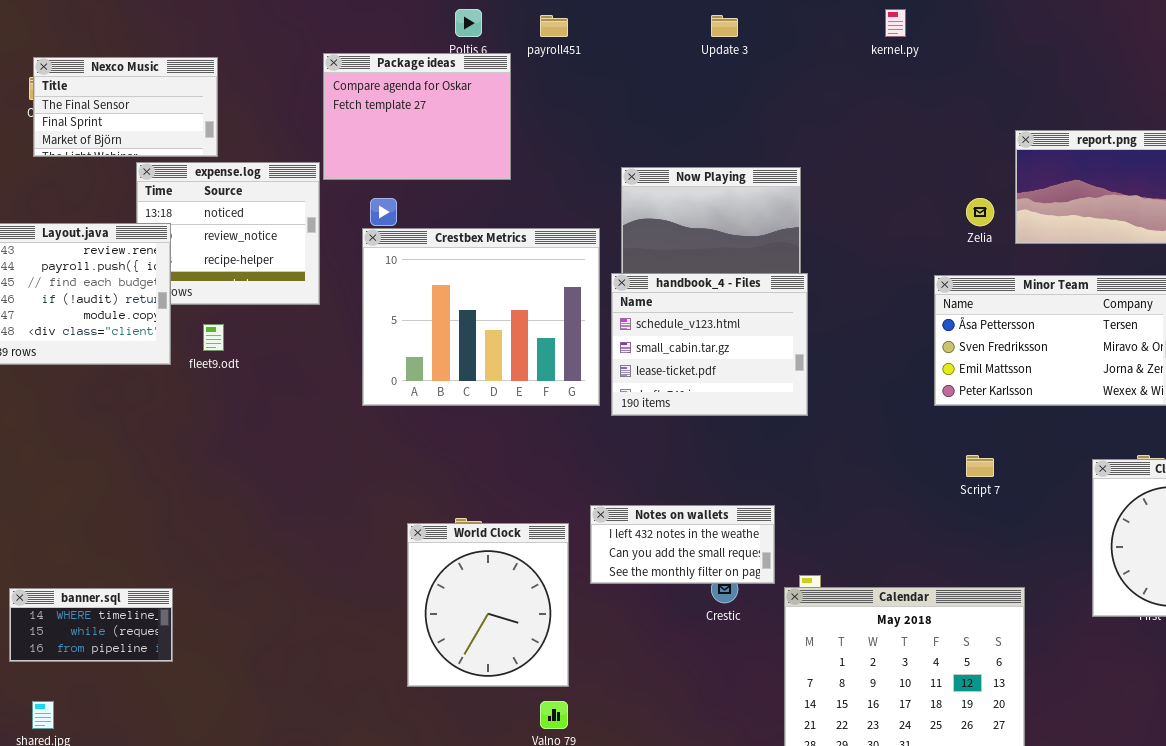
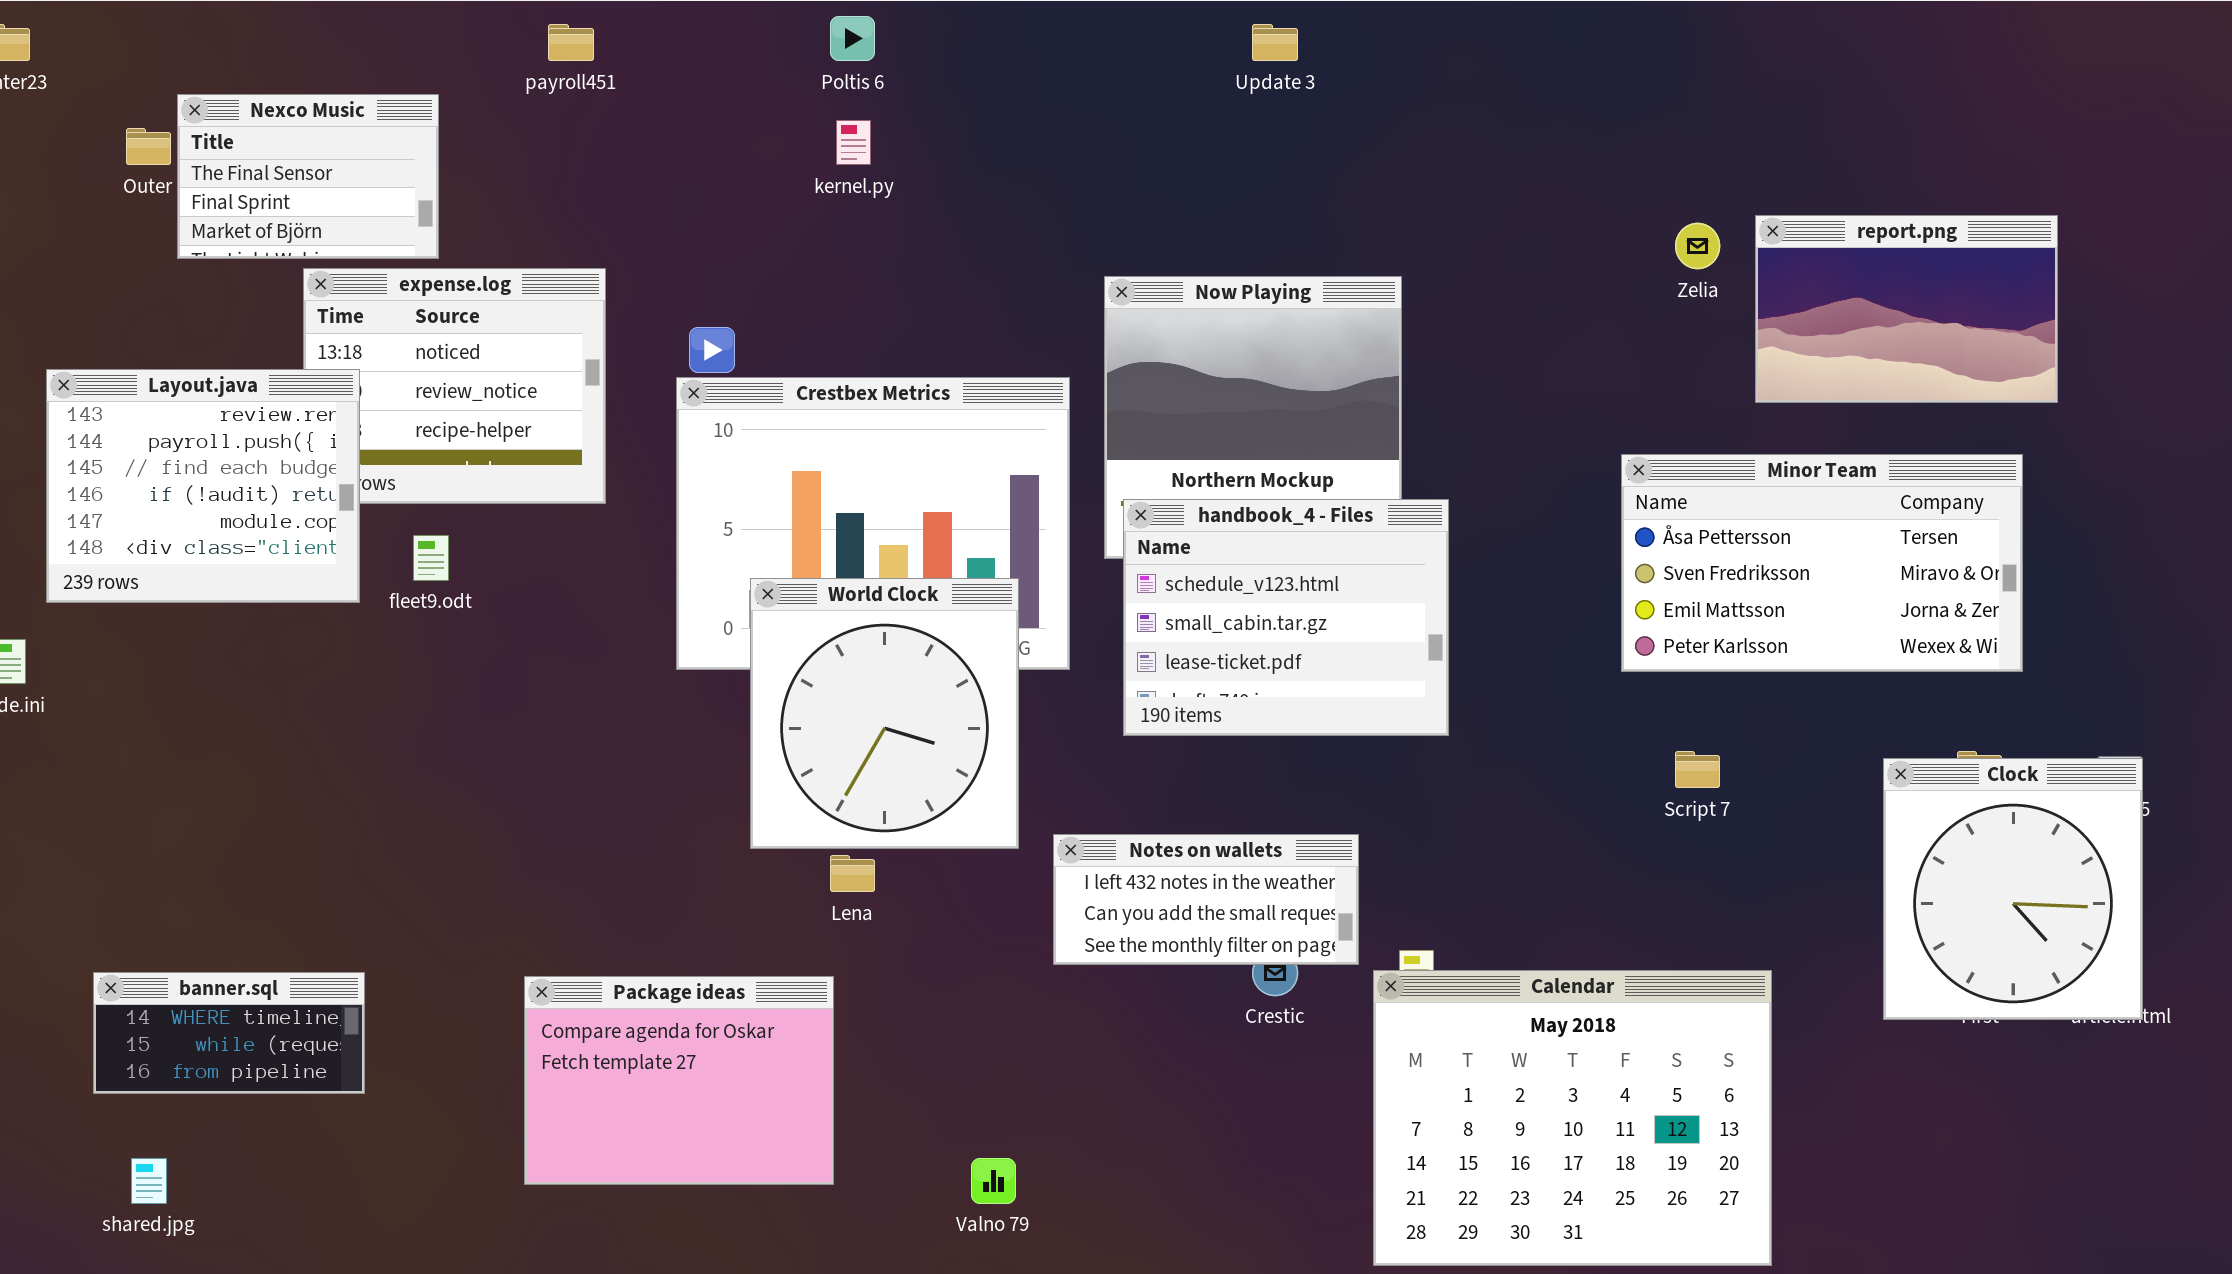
kernel.py: [885,9,906,37] -> [836,120,871,165], moved
payroll451: [540,15,568,37] -> [548,24,594,61], moved
Package ideas: [323,53,511,180] -> [524,976,834,1185], moved
Nexco Music: [33,57,218,157] -> [177,94,439,259], resized
Zelia: [966,198,994,226] -> [1675,223,1720,269], moved
handbook_4 - Files: [611,273,808,416] -> [1123,499,1449,736], moved
World Clock: [407,523,569,687] -> [750,578,1019,849], moved

